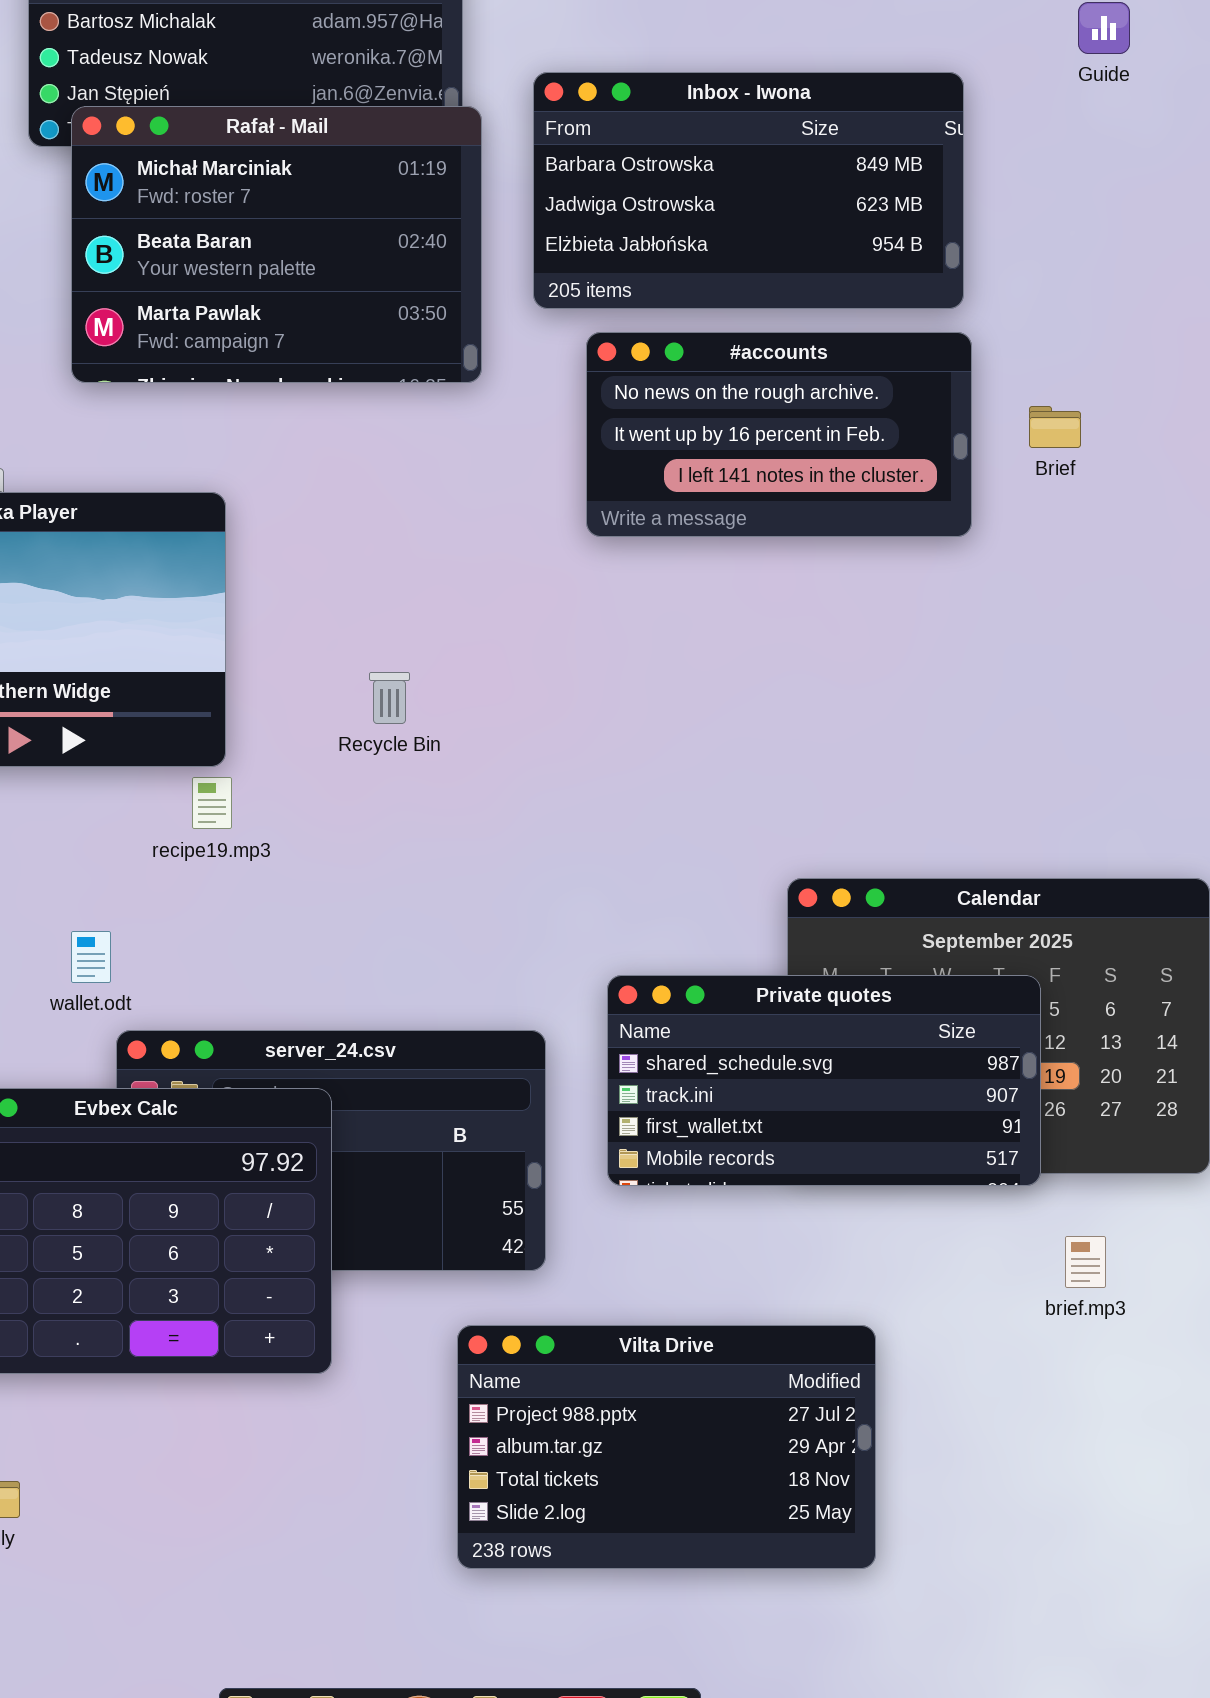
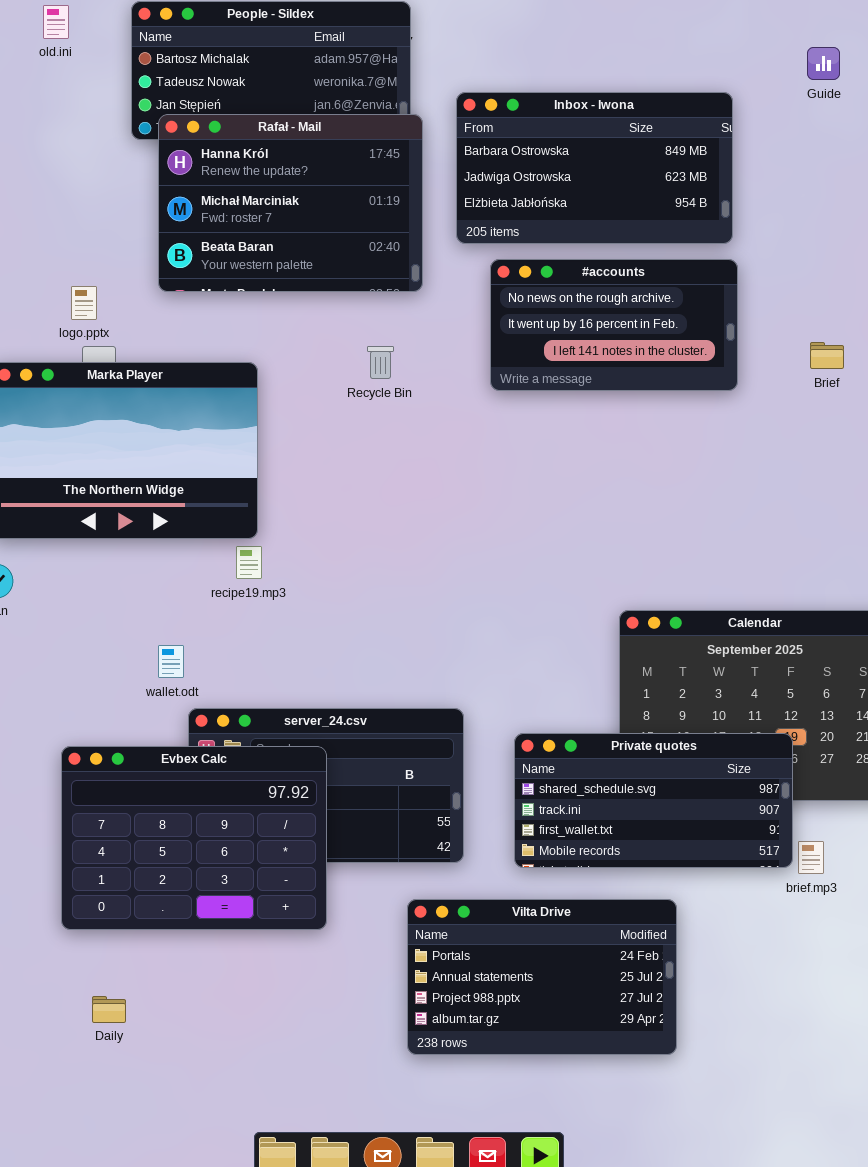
Rafał - Mail: [71,106,482,383] -> [158,114,423,292], scrolled up 1 row
Brief: [1029,406,1081,448] -> [810,342,844,369], moved
Recycle Bin: [369,672,410,724] -> [367,346,394,379], moved
Private quotes: [607,975,1041,1186] -> [514,733,793,868], moved
Vilta Drive: [457,1325,876,1569] -> [407,899,677,1055], scrolled up 2 rows

